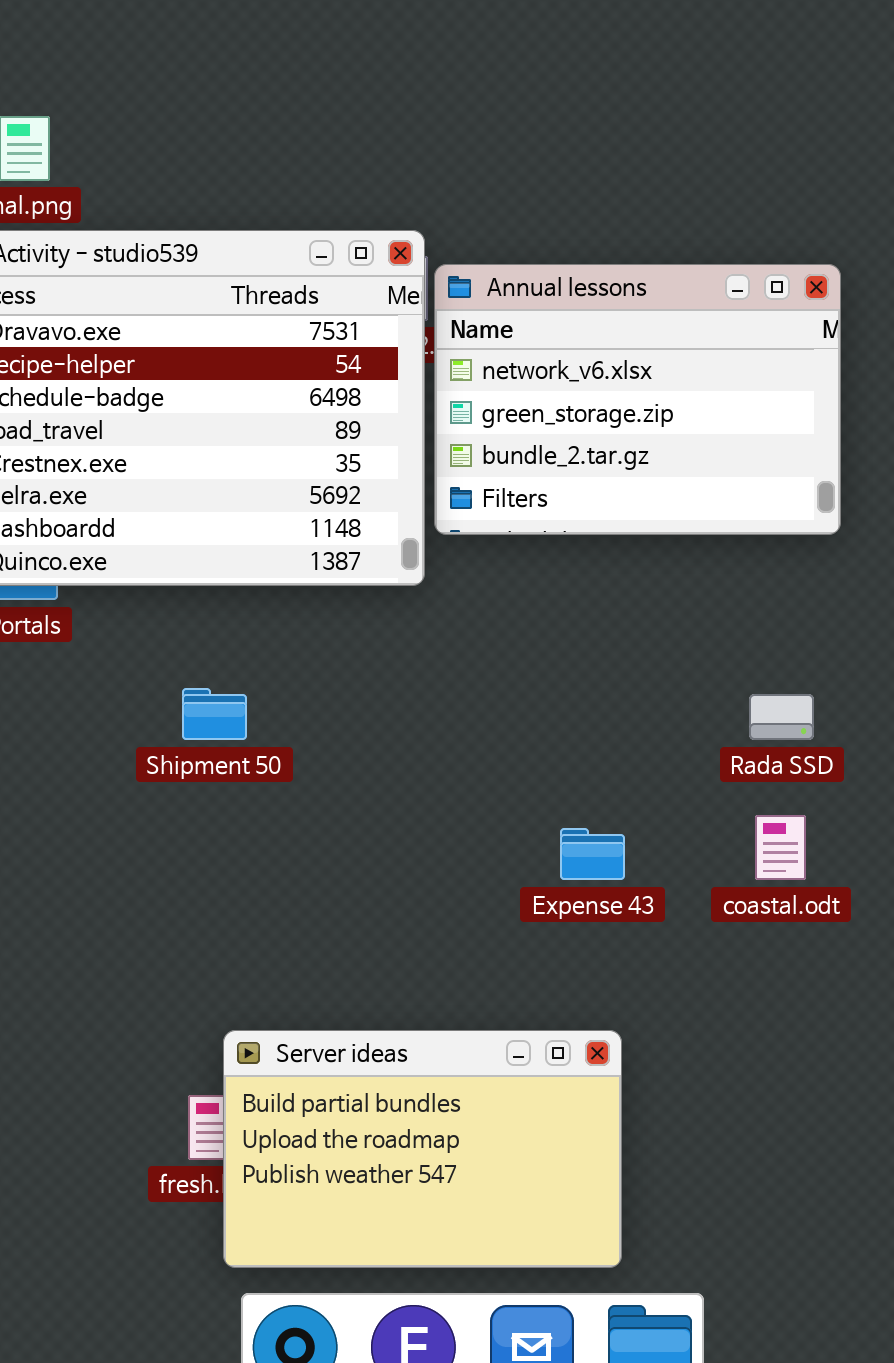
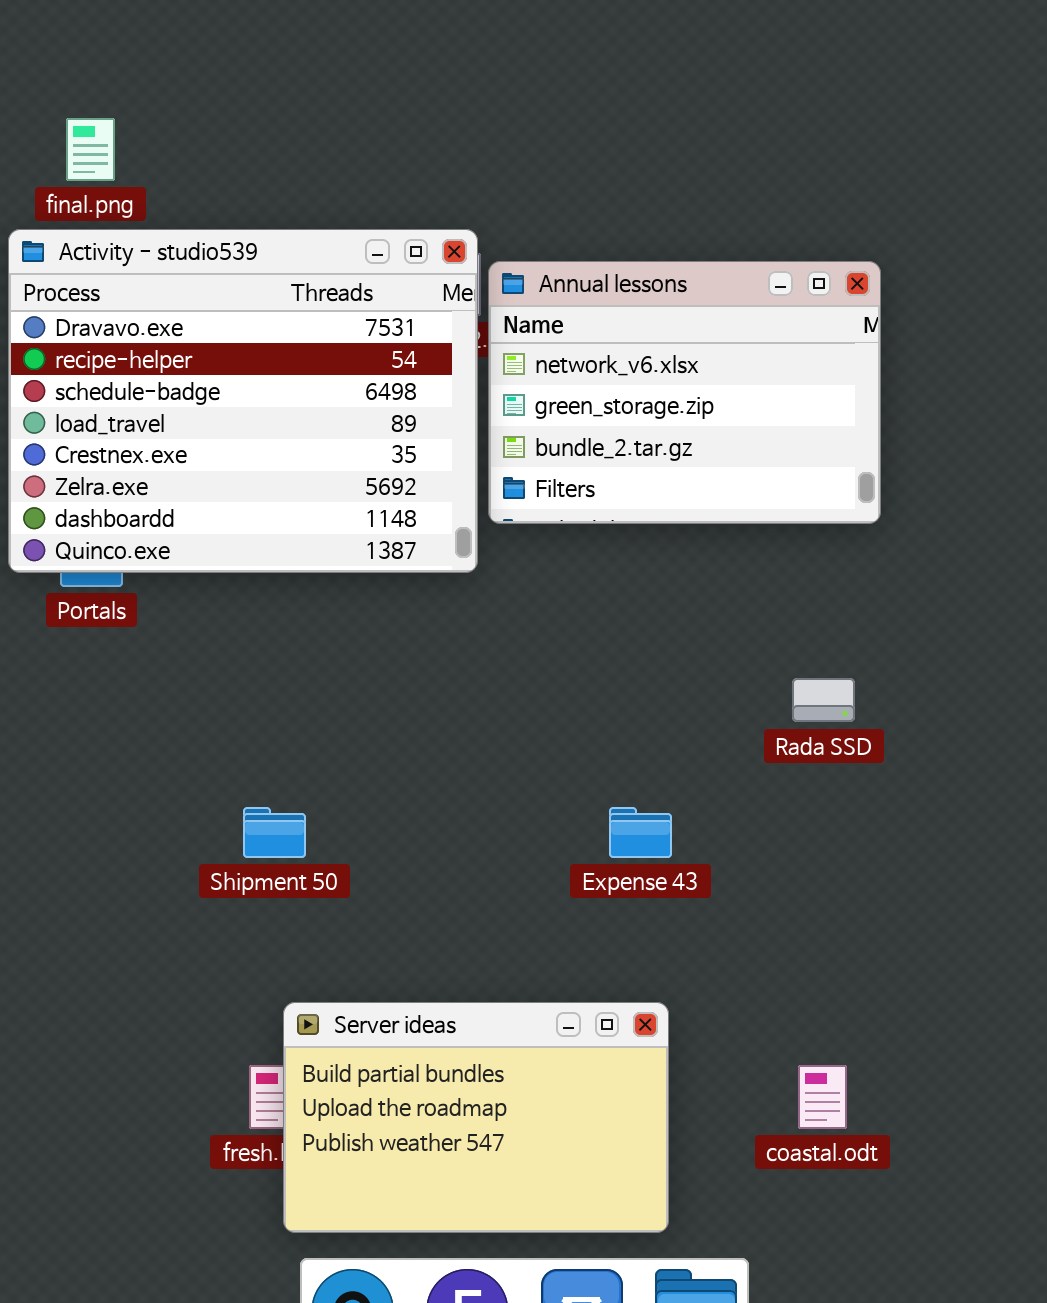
Shipment 50: [182,688,247,740] -> [243,807,306,858], moved
coastal.odt: [755,815,806,880] -> [798,1065,847,1129], moved

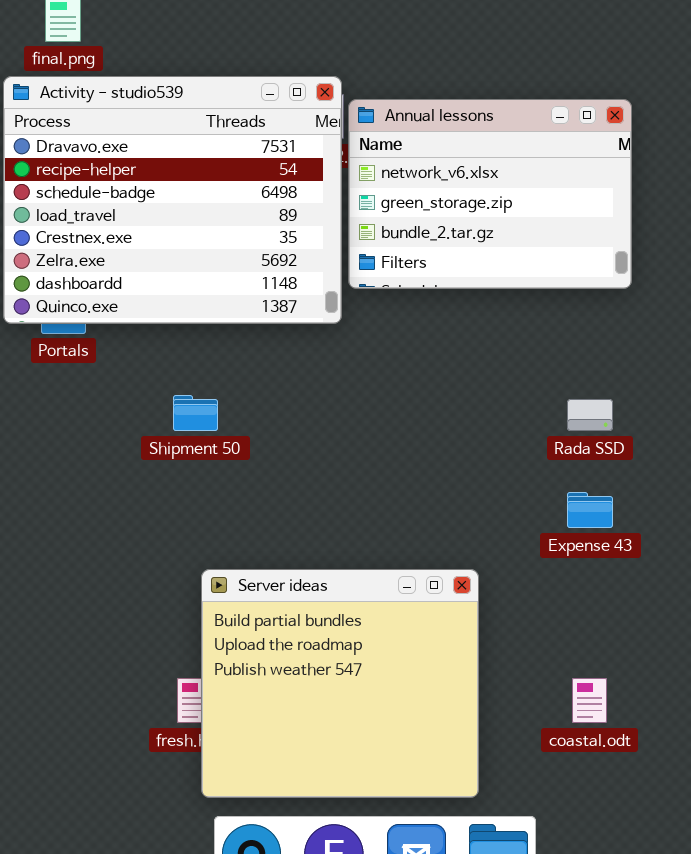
Shipment 50: [243,807,306,858] -> [173,395,218,431], moved
Expense 43: [609,807,672,858] -> [567,492,613,528], moved
Server ideas: [283,1002,669,1233] -> [201,569,479,798], resized

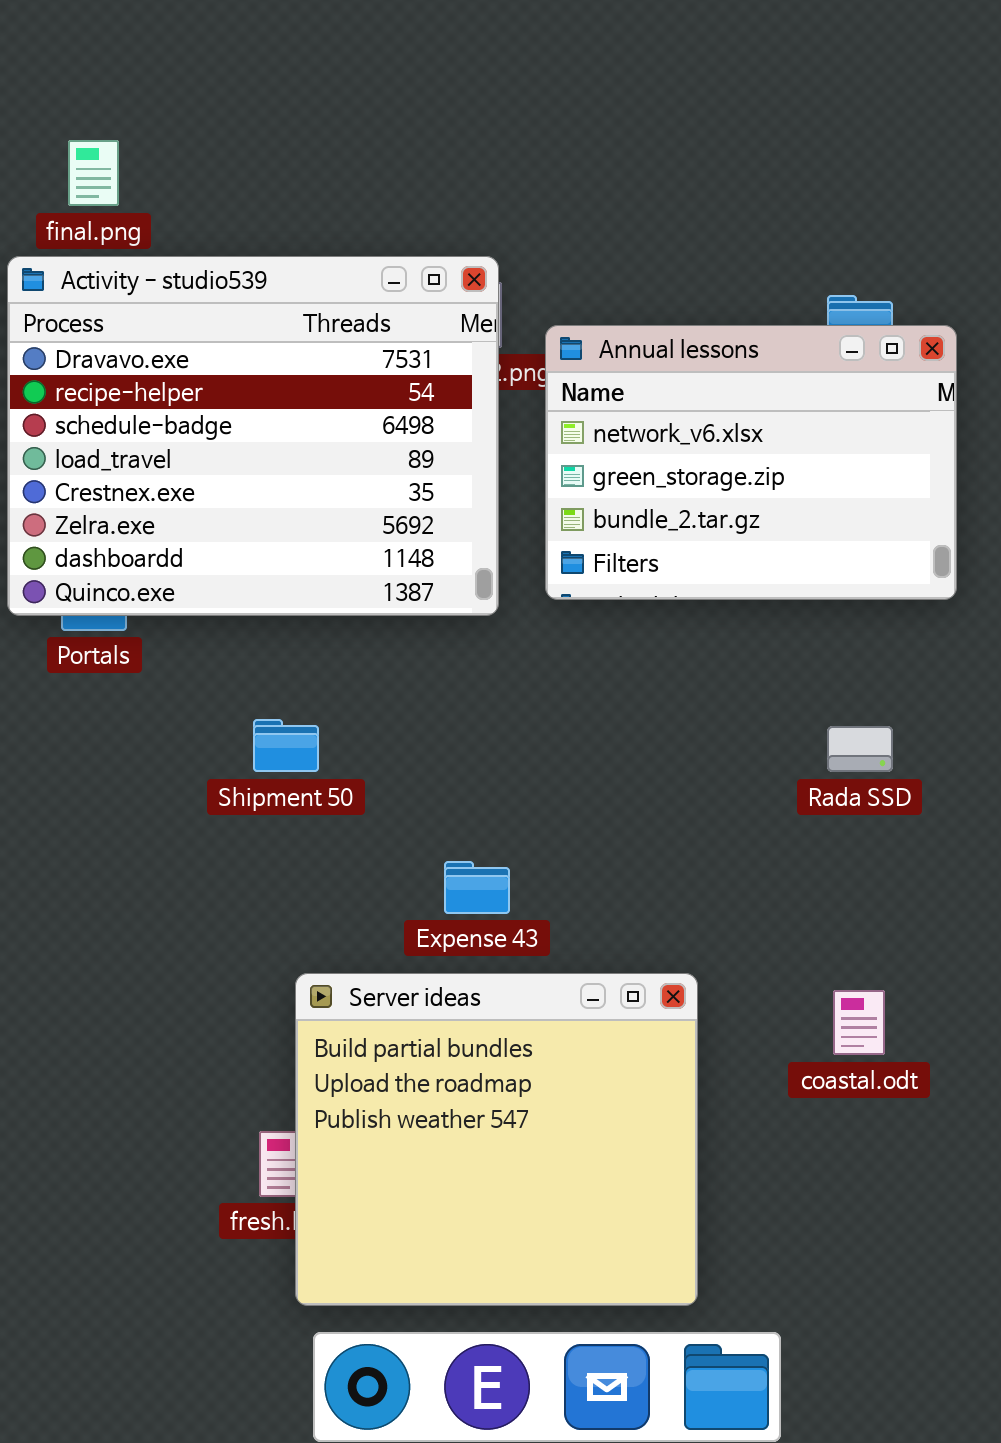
Annual lessons: [348,99,632,289] -> [545,325,957,600], moved
Expense 43: [567,492,613,528] -> [444,861,510,914], moved
coastal.odt: [572,678,607,723] -> [833,990,885,1055], moved

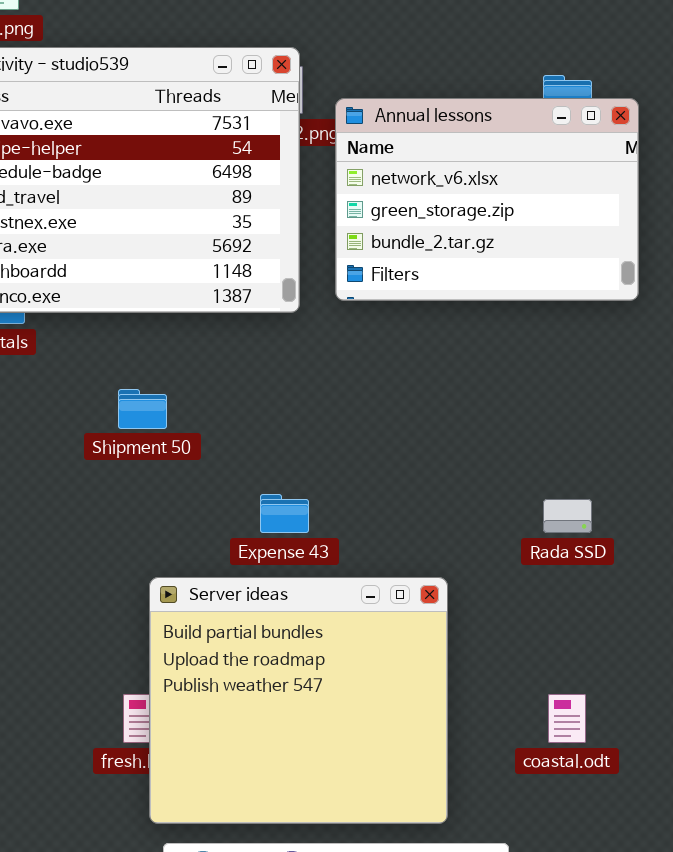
Rada SSD: [827,726,893,772] -> [543,499,592,533], moved
coastal.odt: [833,990,885,1055] -> [548,694,586,743], moved

